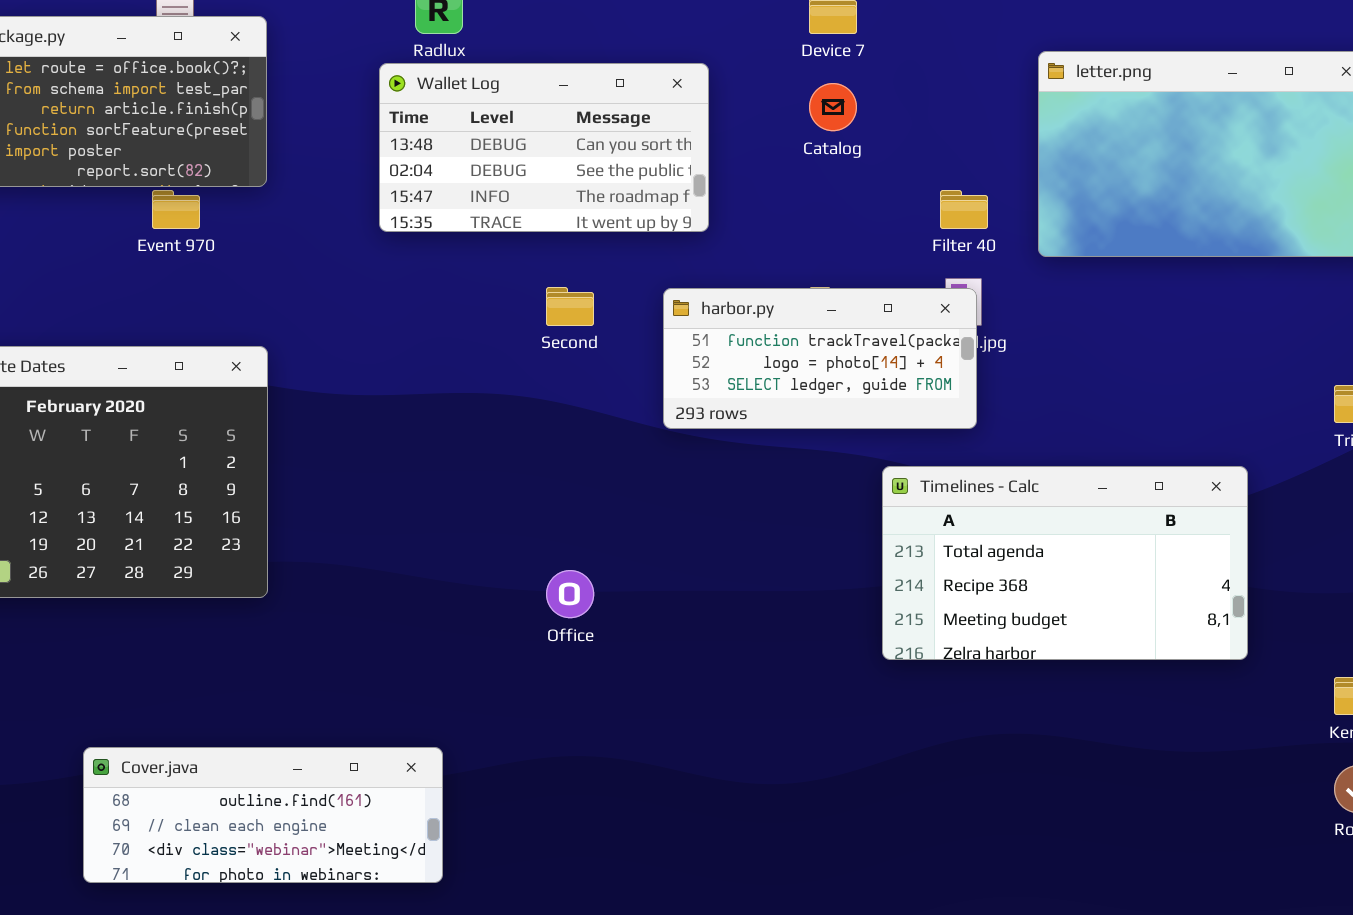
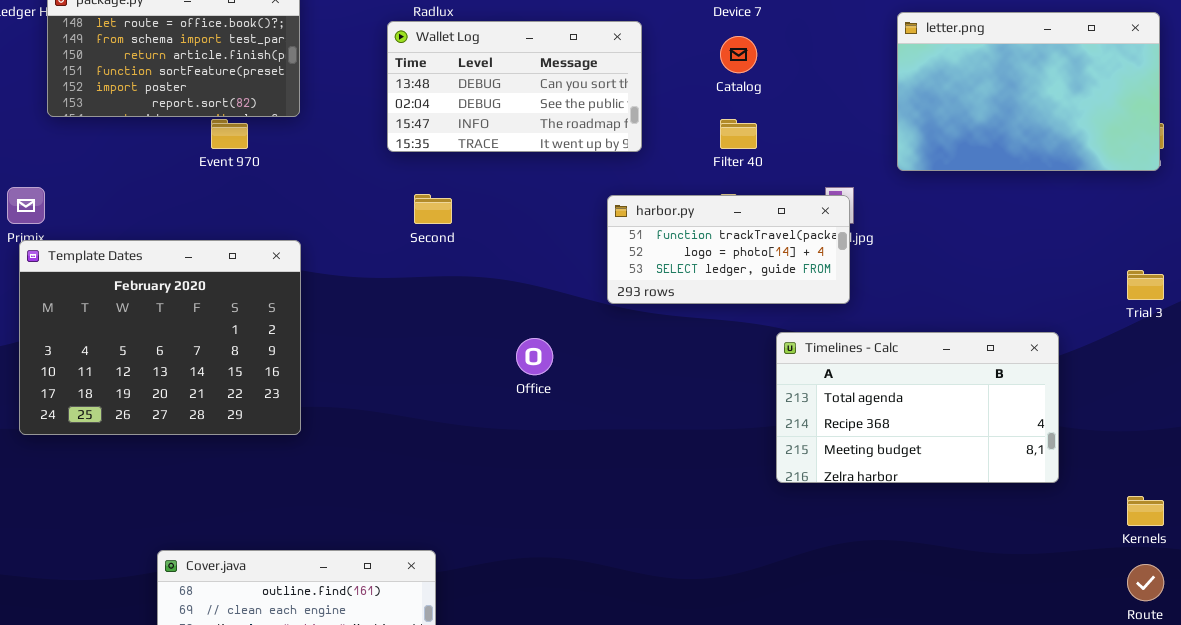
Filter 40: [940,190,988,229] -> [720,119,757,149], moved
Second: [546,287,594,326] -> [414,194,452,224], moved
Office: [546,570,594,618] -> [516,338,553,375], moved

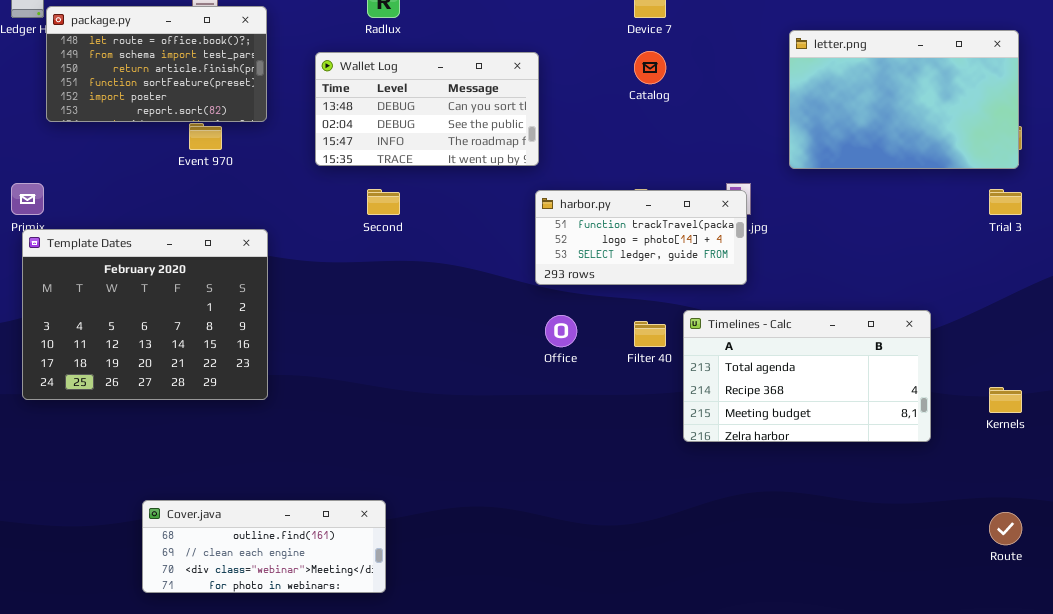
Wallet Log: [387,21,642,152] -> [315,52,539,166], moved
Filter 40: [720,119,757,149] -> [634,321,666,347], moved
Trial 3: [1127,270,1164,300] -> [989,189,1022,215], moved
Office: [516,338,553,375] -> [545,315,577,347], moved
Kernels: [1127,496,1164,526] -> [989,387,1022,413], moved

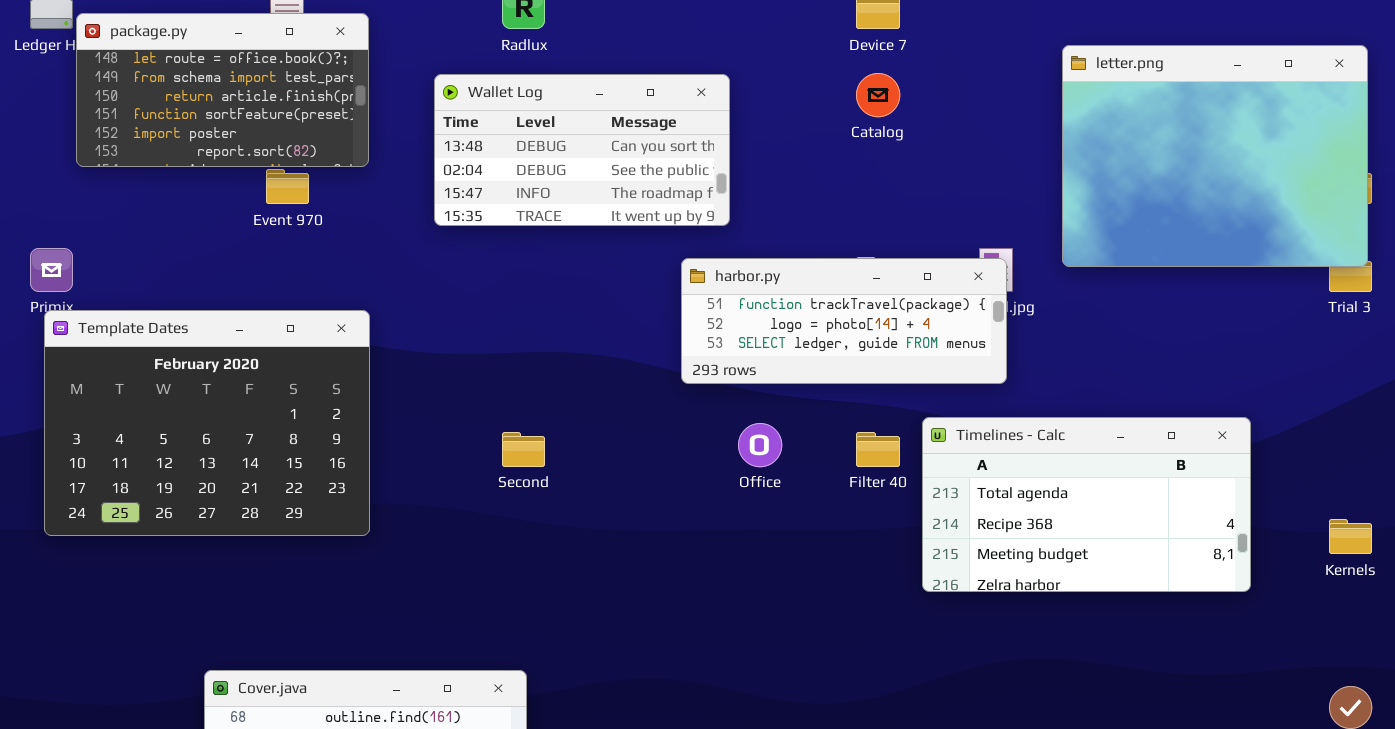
letter.png: [789,30,1019,169] -> [1062,45,1368,267], resized
Second: [367,189,400,215] -> [502,432,545,467], moved
harbor.py: [535,190,747,285] -> [681,258,1007,384], resized

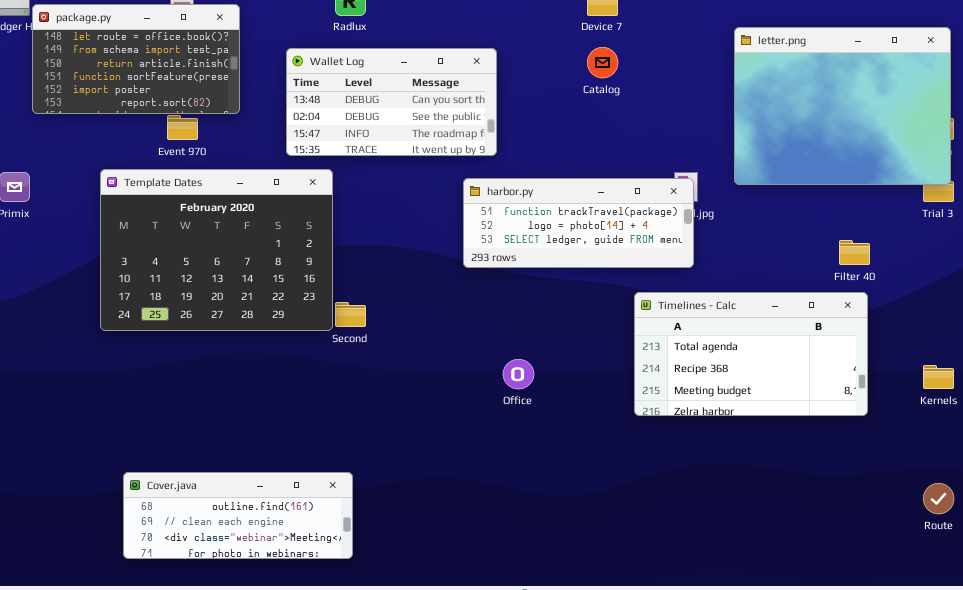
Template Dates: [44,310,370,536] -> [100,169,333,331], moved
Office: [738,423,782,467] -> [503,359,534,389], moved
Filter 40: [856,432,900,467] -> [839,240,870,265], moved

